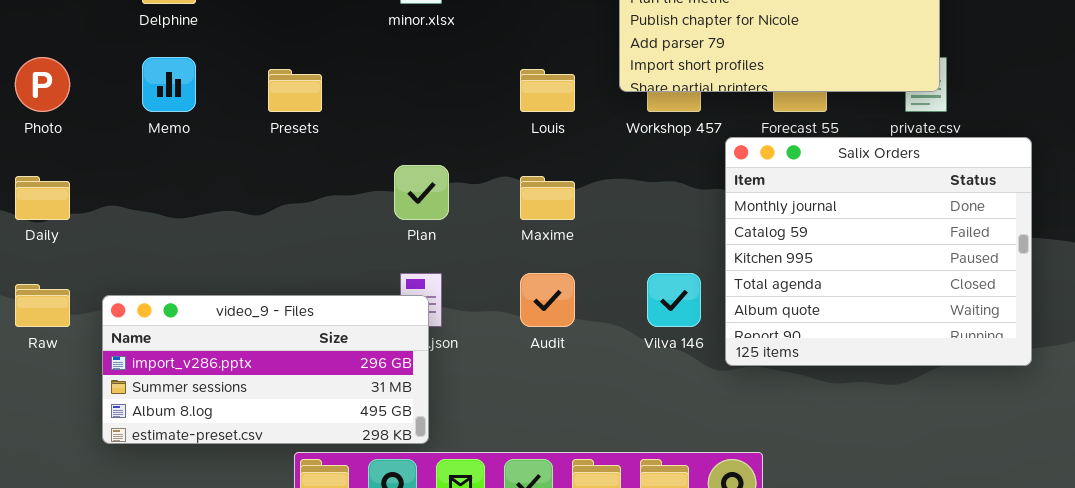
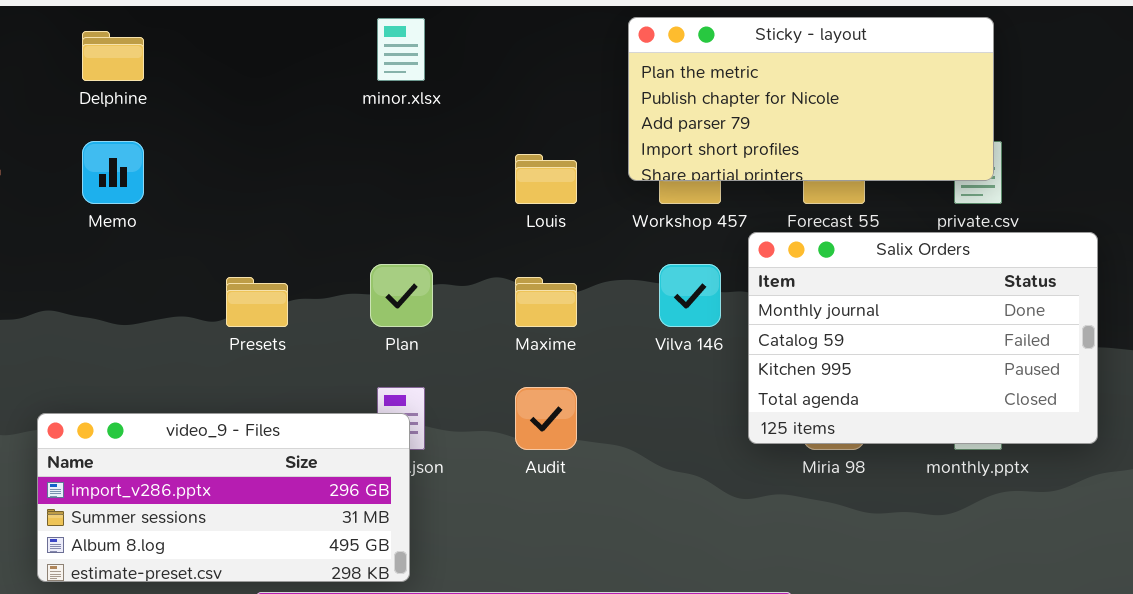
Presets: [268,69,322,112] -> [226,277,288,327], moved
Salix Orders: [725,137,1032,366] -> [748,232,1098,444], resized
Vilva 146: [647,273,701,327] -> [659,264,721,327], moved

